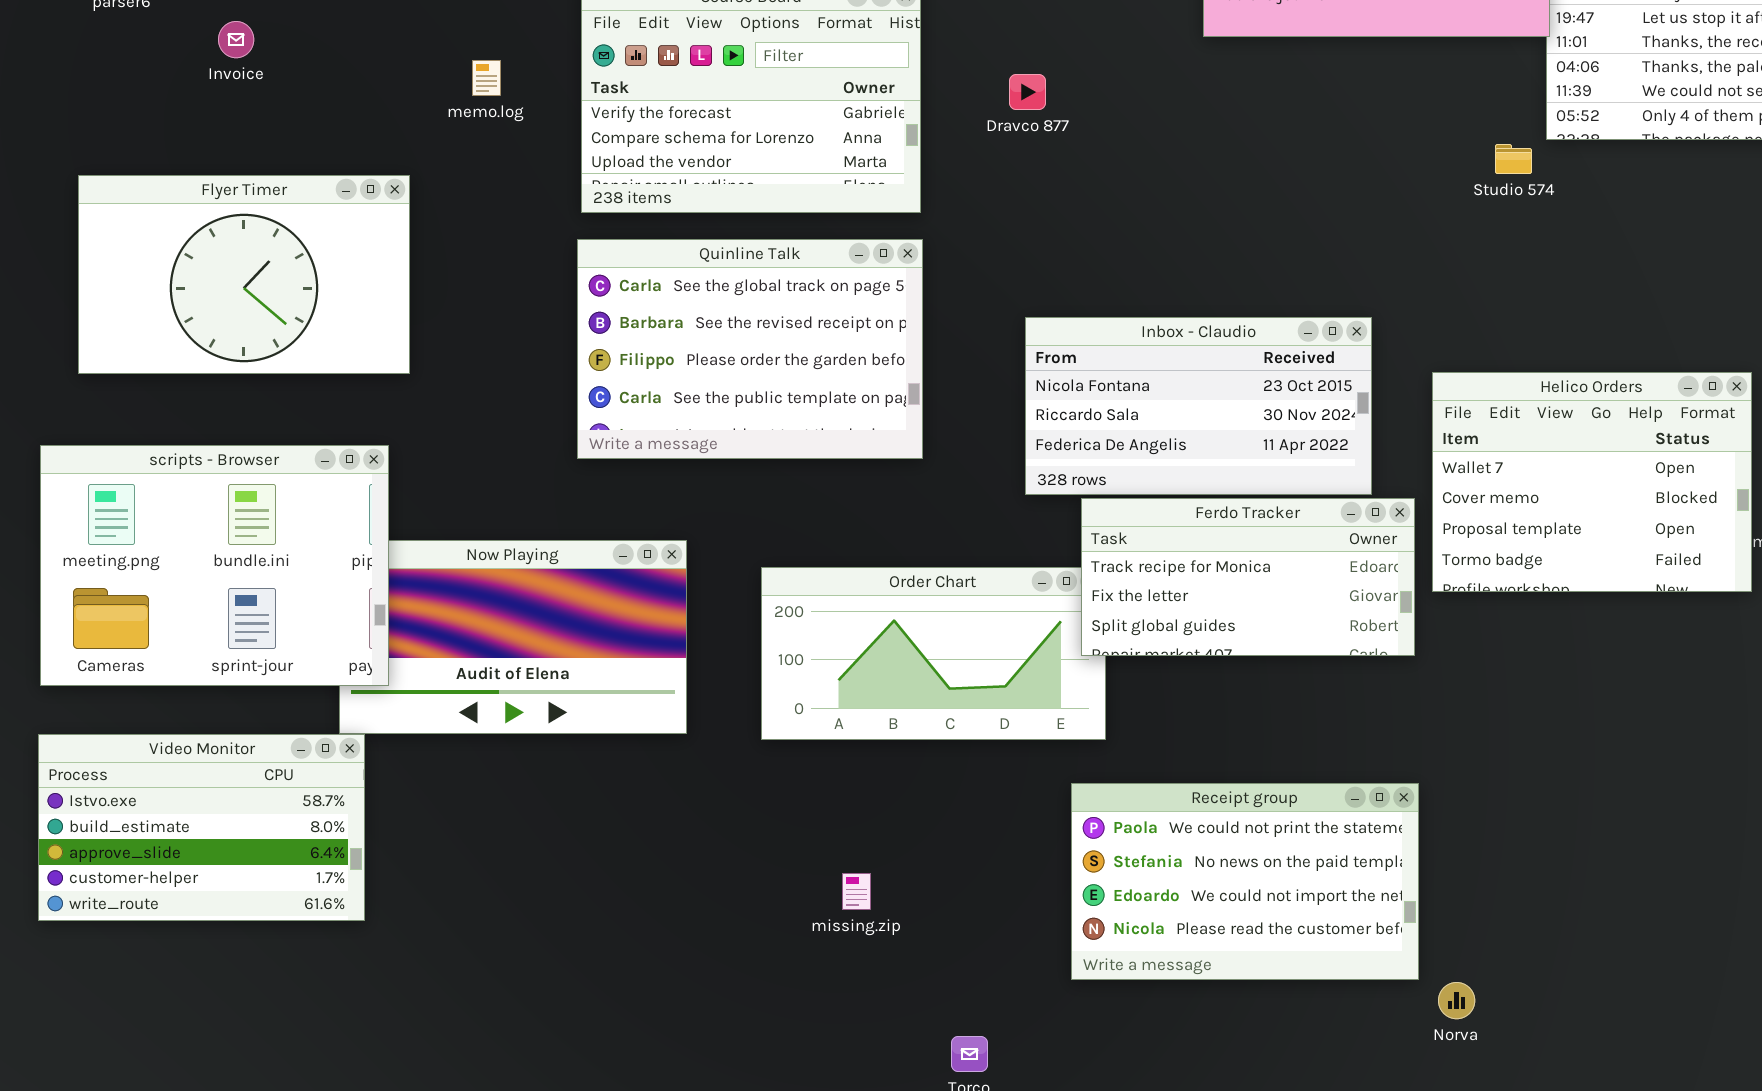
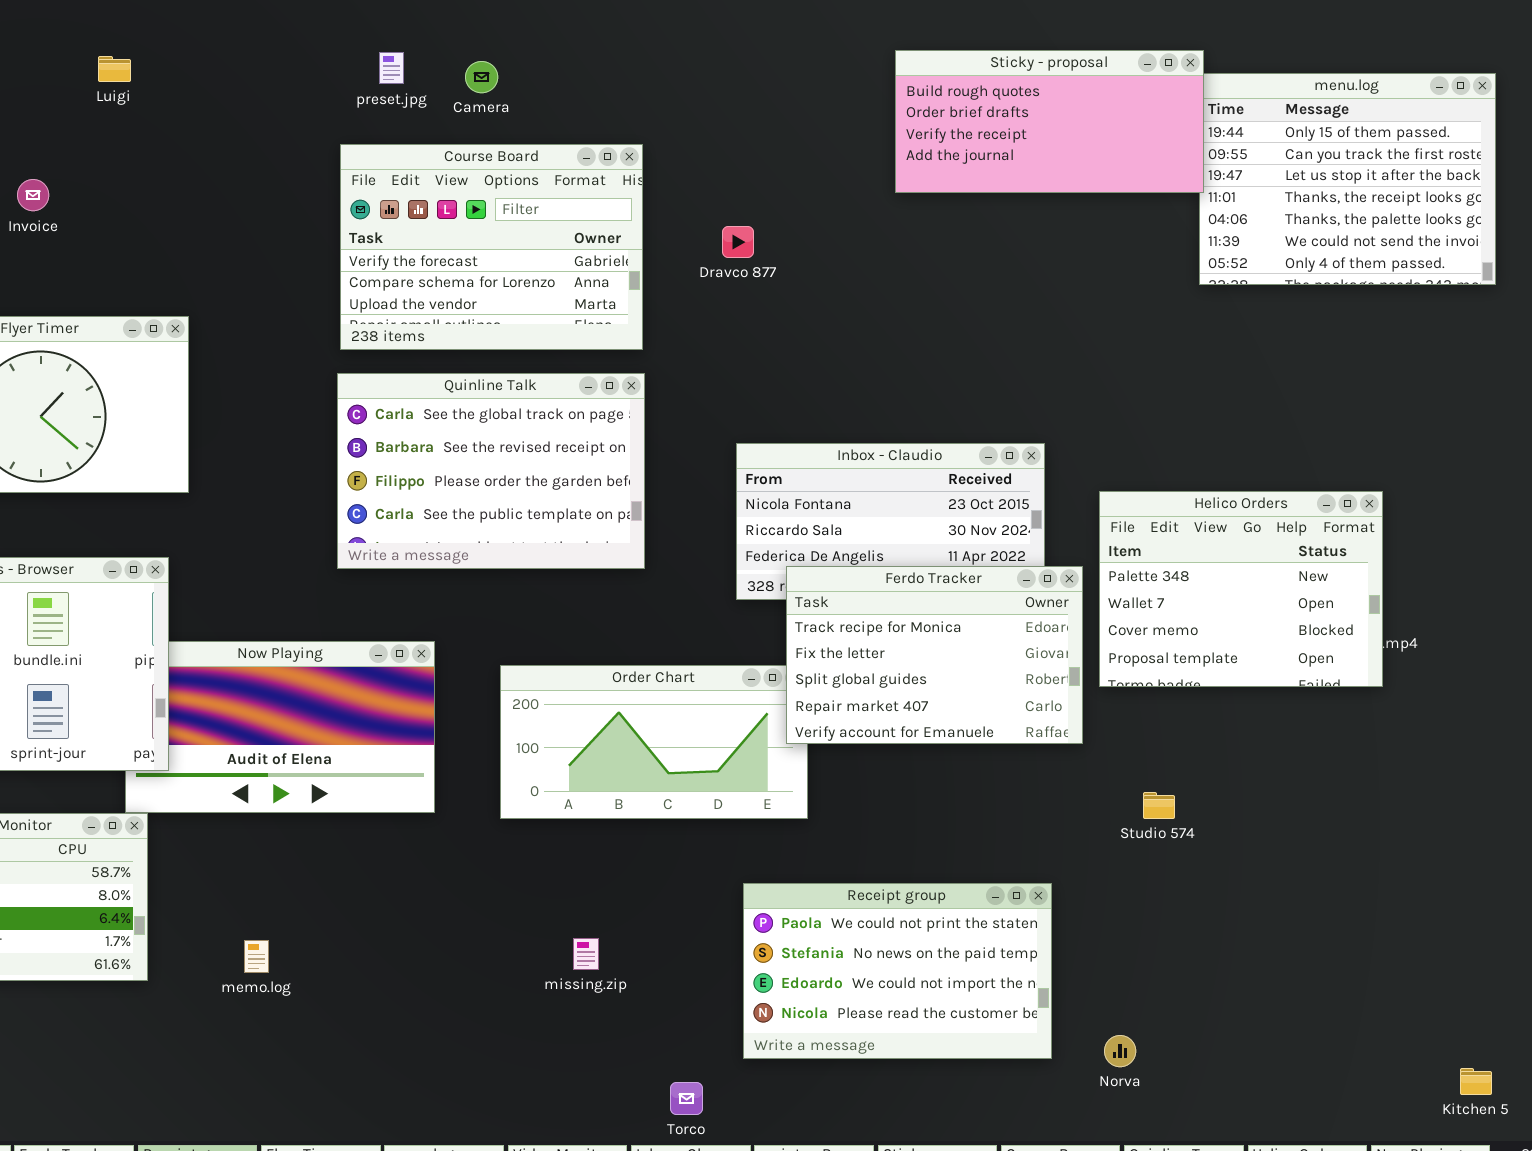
memo.log: [472,60,501,96] -> [244,940,269,973], moved
Studio 574: [1495,144,1532,174] -> [1143,792,1175,819], moved
Helico Orders: [1432,372,1752,592] -> [1099,491,1383,687], scrolled up 1 row
Ferdo Tracker: [1081,498,1415,656] -> [786,566,1083,744], resized
Receipt group: [1071,783,1419,980] -> [743,883,1052,1059], moved

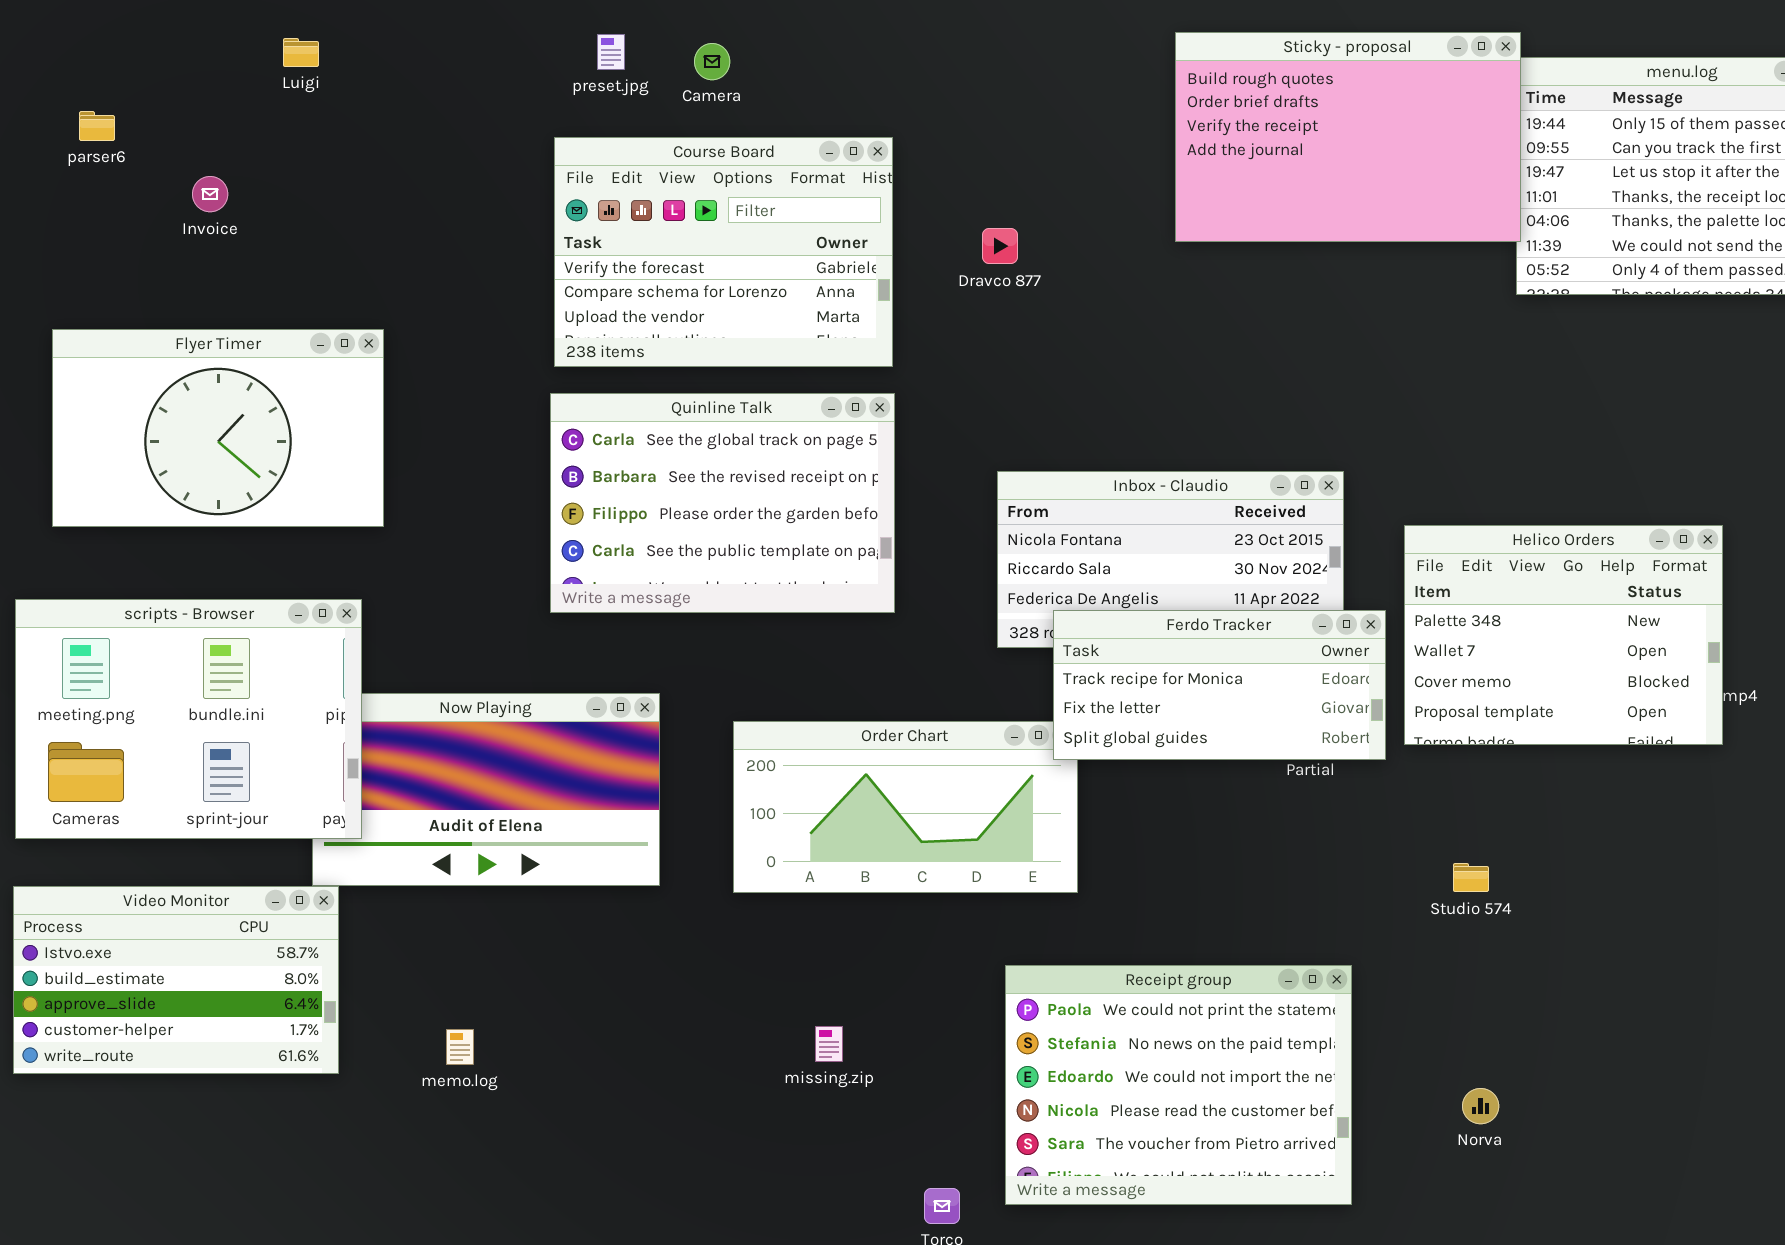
Sticky - proposal: [895,50,1204,193] -> [1175,32,1521,242], resized
Ferdo Tracker: [786,566,1083,744] -> [1053,610,1386,760], resized
Receipt group: [743,883,1052,1059] -> [1005,965,1352,1205], resized
Norva: [1104,1035,1136,1067] -> [1462,1088,1499,1124], moved

